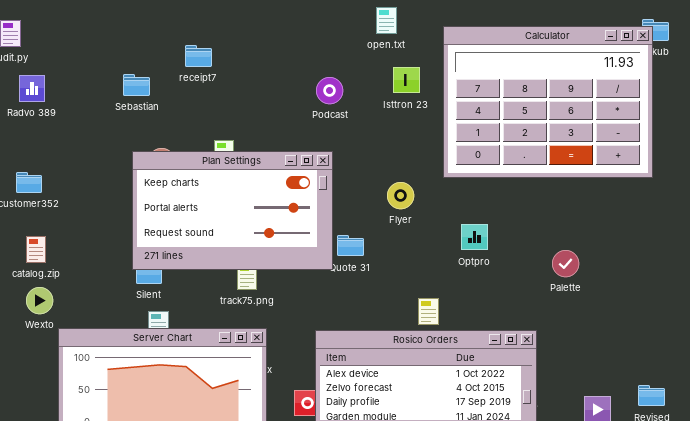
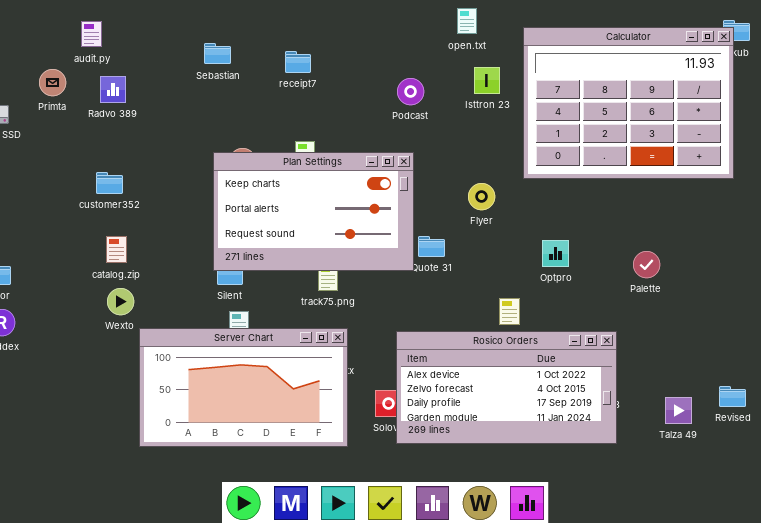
receipt7: [185,45,212,67] -> [285,51,311,73], moved
Sebastian: [123,74,150,96] -> [204,43,231,64], moved
Optpro: [461,224,488,250] -> [542,240,569,267], moved

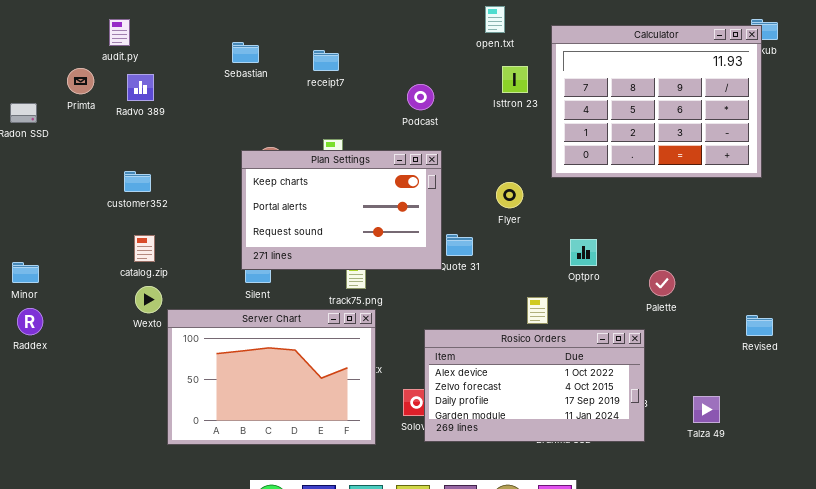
Podcast: [397,78,424,105] -> [407,84,434,110], moved
Palette: [633,251,660,278] -> [649,270,675,296], moved
Server Chart: [139,328,348,447] -> [167,309,376,445], resized
Revised: [719,386,746,407] -> [746,315,773,336], moved

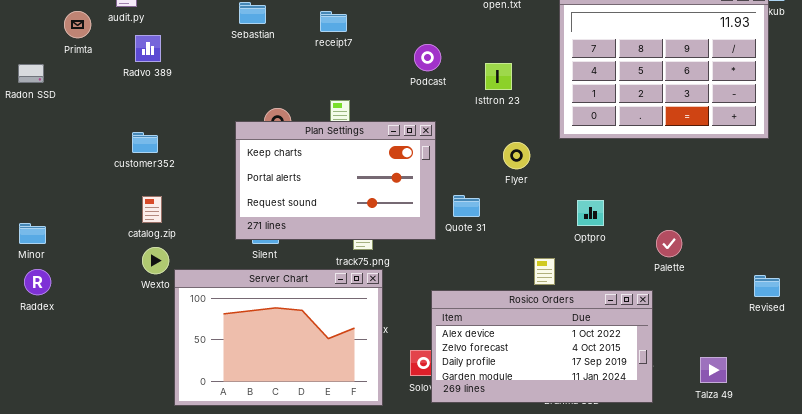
Isttron 23: [502,66,528,93] -> [485,63,512,90], moved
Primta: [67,68,94,94] -> [64,11,91,38], moved
Plan Settings: [241,150,442,270] -> [235,121,436,240], moved

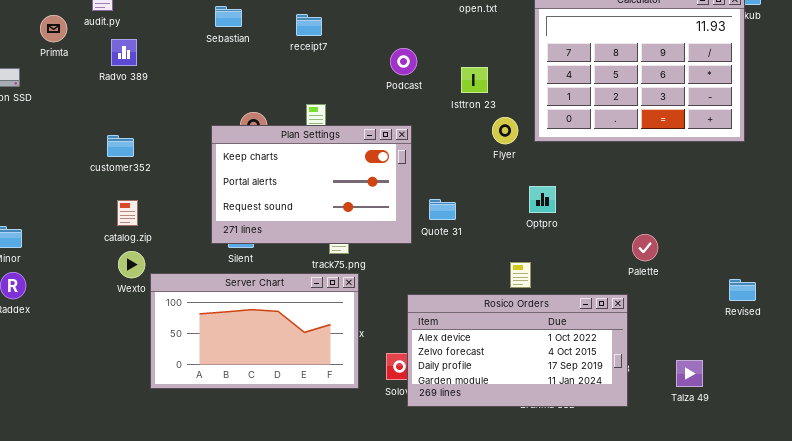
Flyer: [503,142,530,169] -> [492,117,518,144], moved
Optpro: [577,200,604,226] -> [529,186,556,213], moved
Server Chart: [174,269,383,406] -> [150,273,359,389], resized

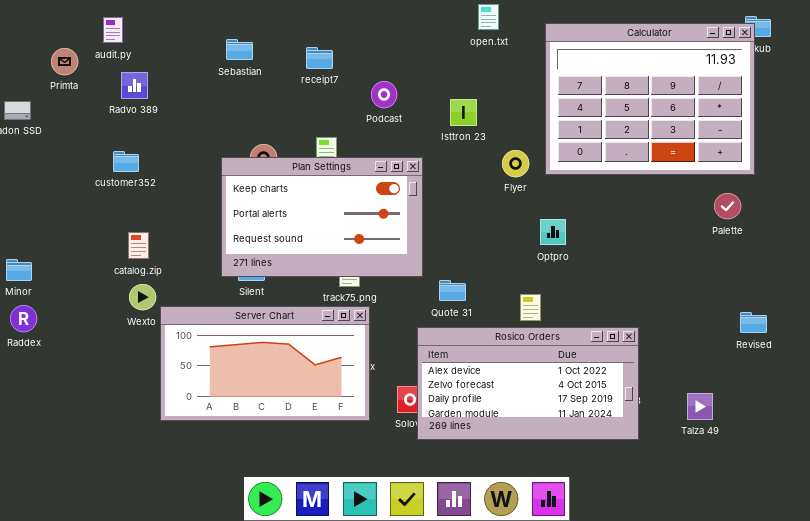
Podcast: [390,48,417,75] -> [371,81,397,108], moved
Isttron 23: [461,67,488,93] -> [450,99,477,126], moved
customer352: [107,135,134,157] -> [113,151,139,172], moved
Quote 31: [429,199,456,220] -> [439,280,466,301], moved
Palette: [632,234,658,261] -> [714,193,741,219], moved

